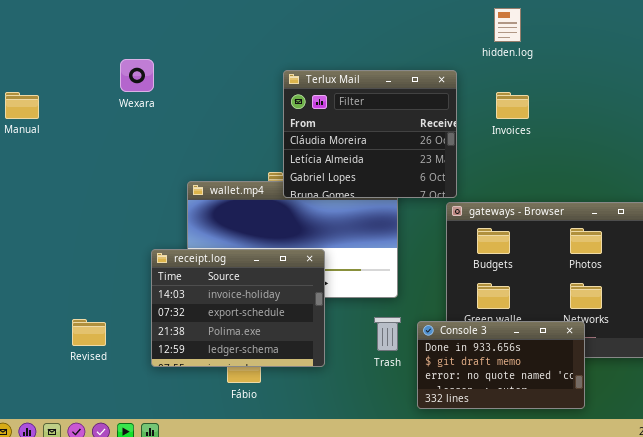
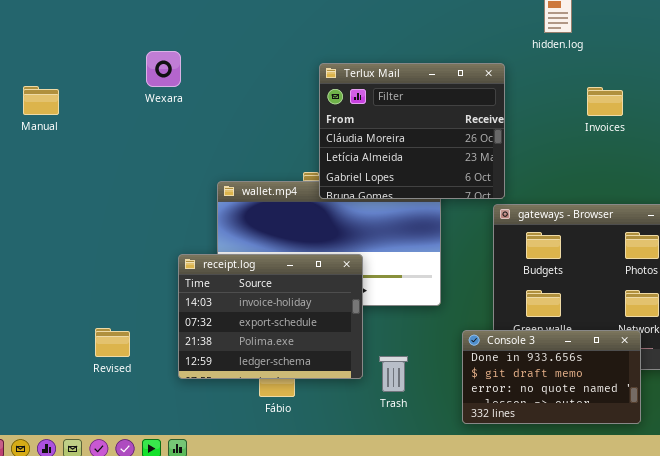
Invoices: [496,92,529,119] -> [587,87,623,116], moved
Trash: [374,317,401,351] -> [379,356,408,392], moved

